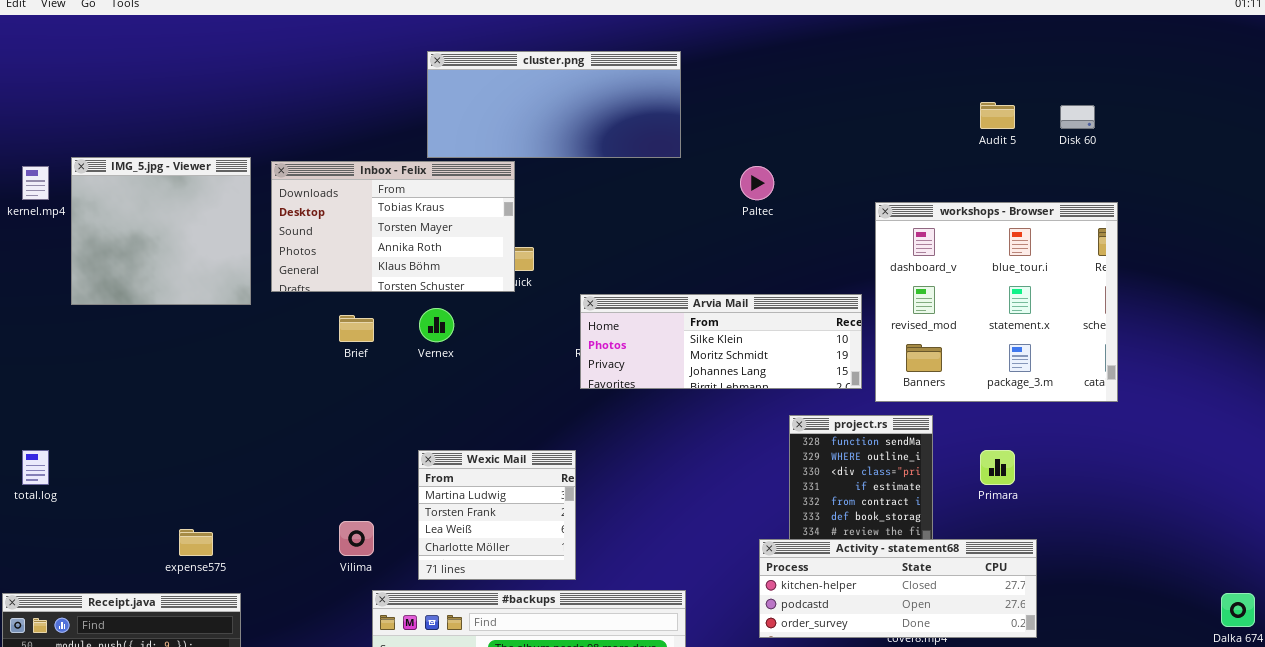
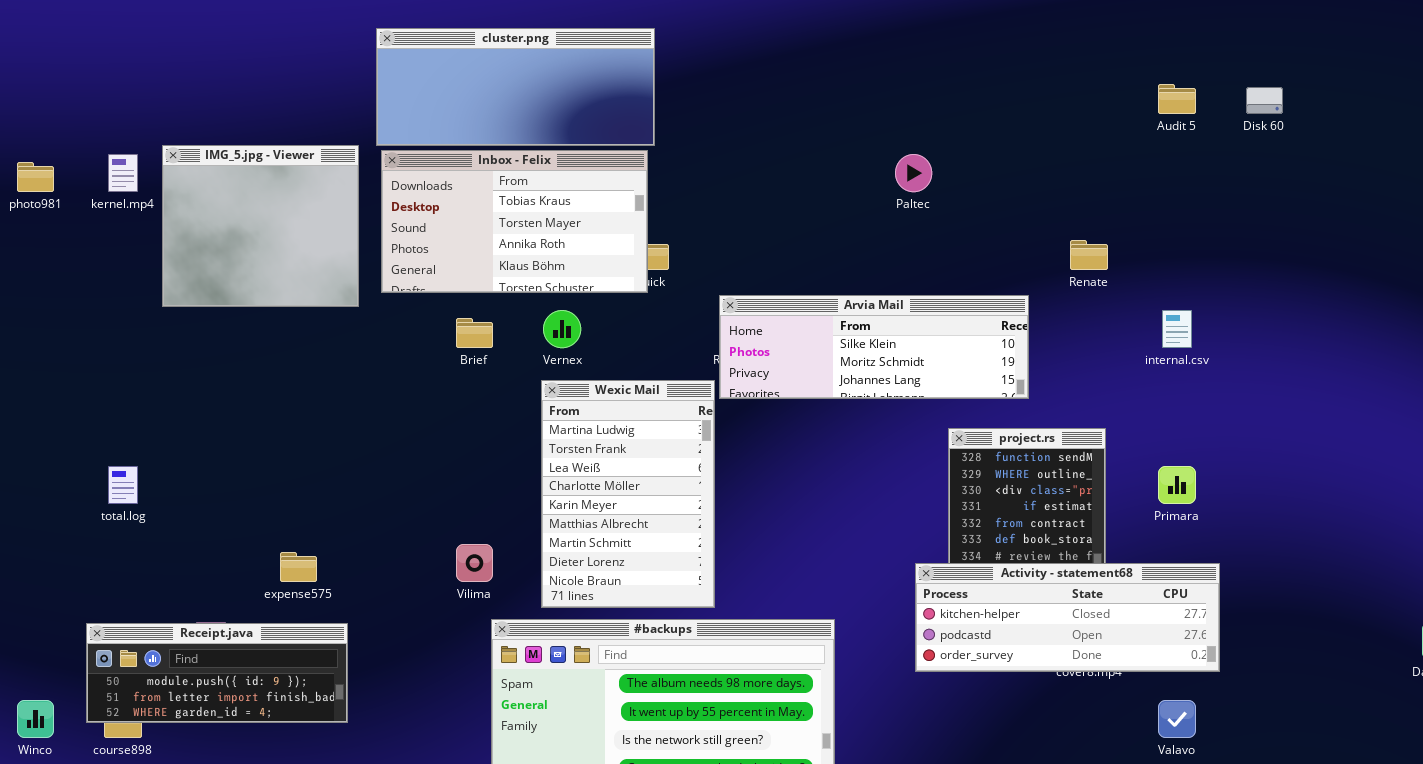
cluster.png: [427,51,681,158] -> [376,28,655,146], moved
workshops - Browser: [875,202,1118,402] -> none, closed
Wexic Mail: [418,450,576,580] -> [541,380,715,608], resized

